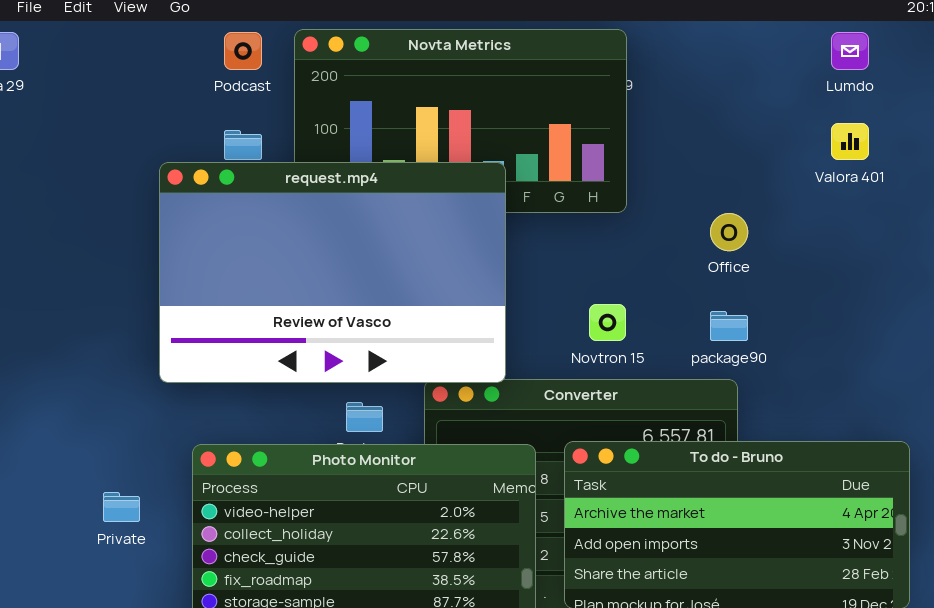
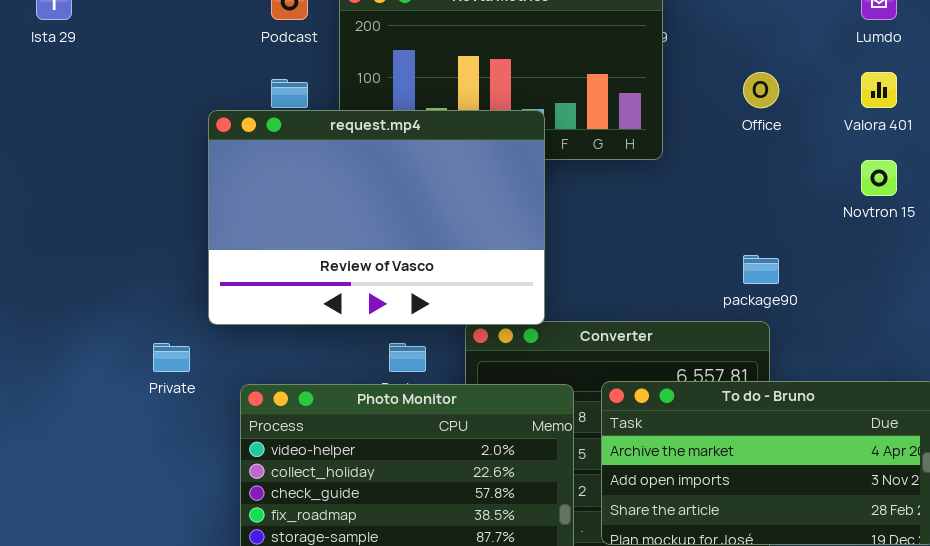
Office: [710,213,748,251] -> [743,72,779,108], moved
Novtron 15: [589,304,626,341] -> [861,160,897,196], moved
Private: [103,492,140,522] -> [153,343,190,372], moved

